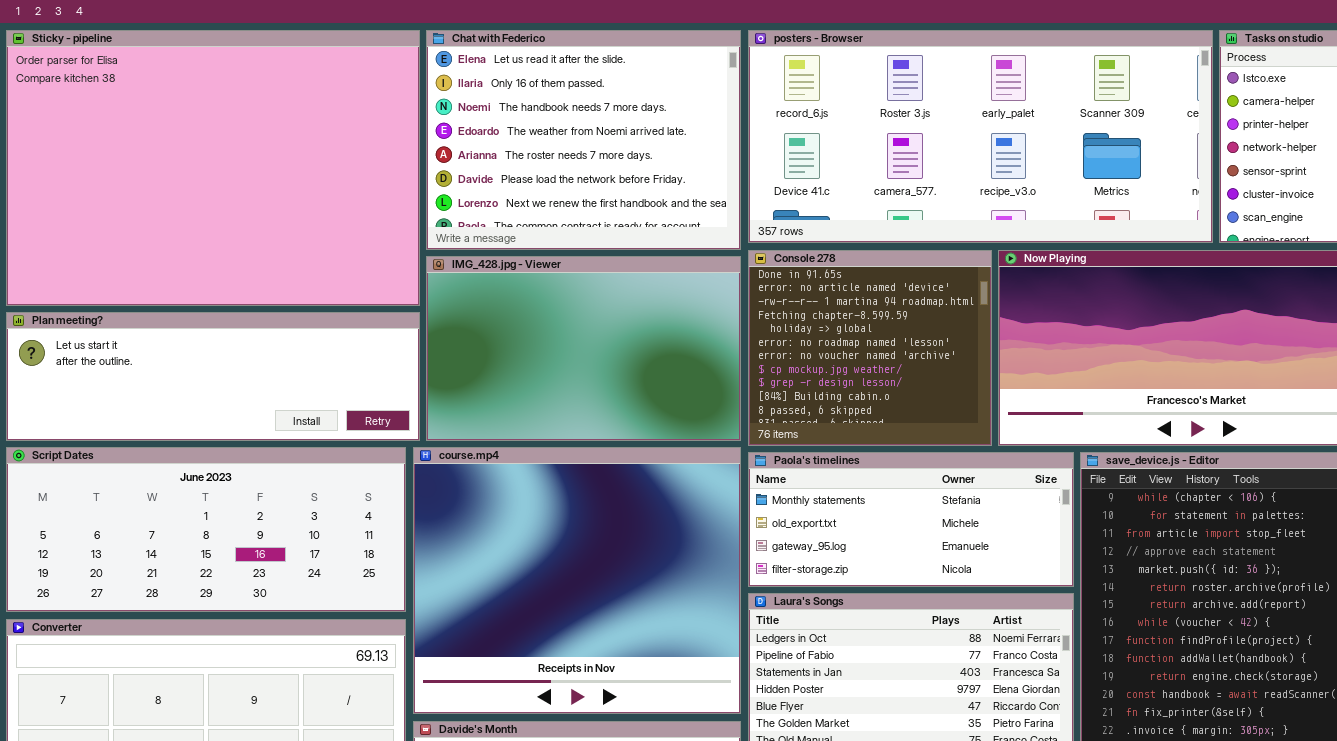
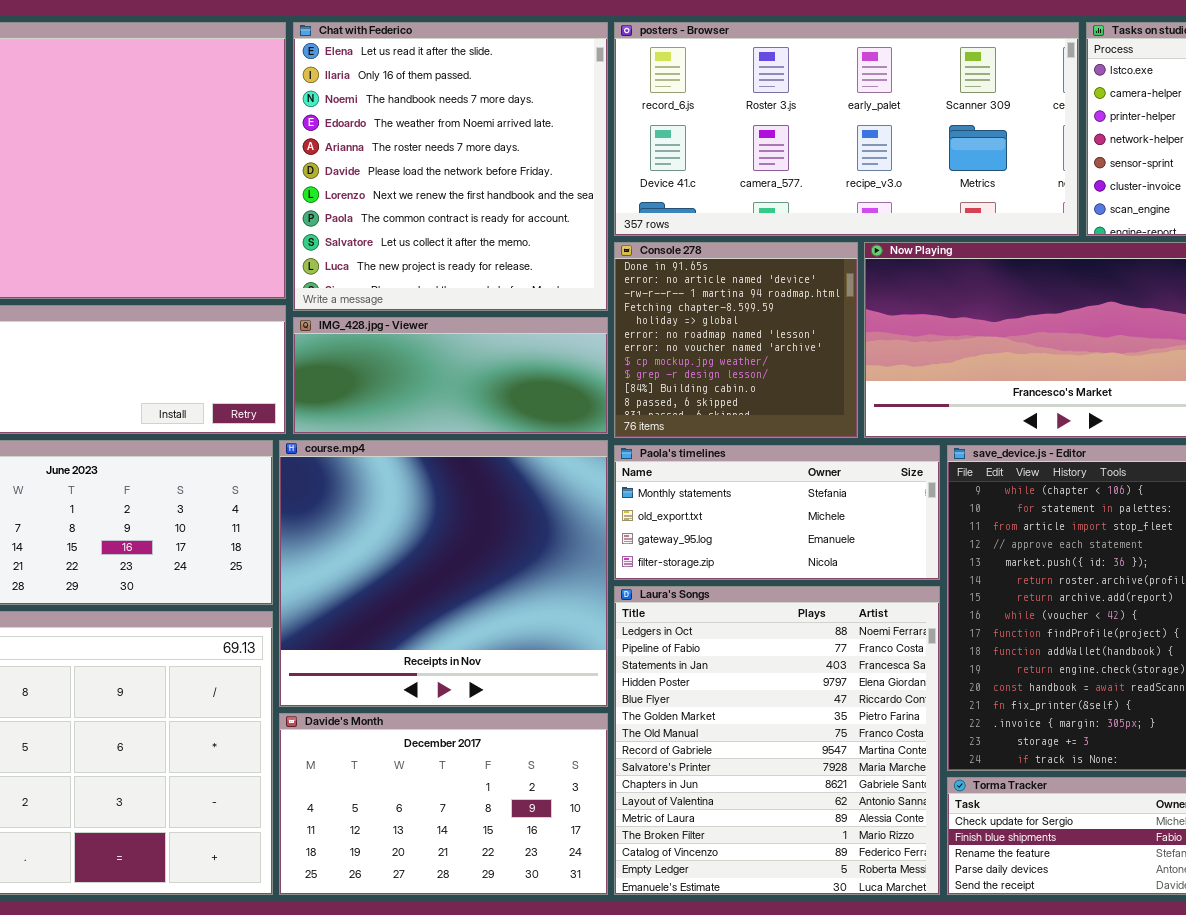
Chat with Federico: [426,30,741,250] -> [293,22,608,311], resized
IMG_428.jpg - Viewer: [426,256,741,441] -> [293,317,608,434], resized

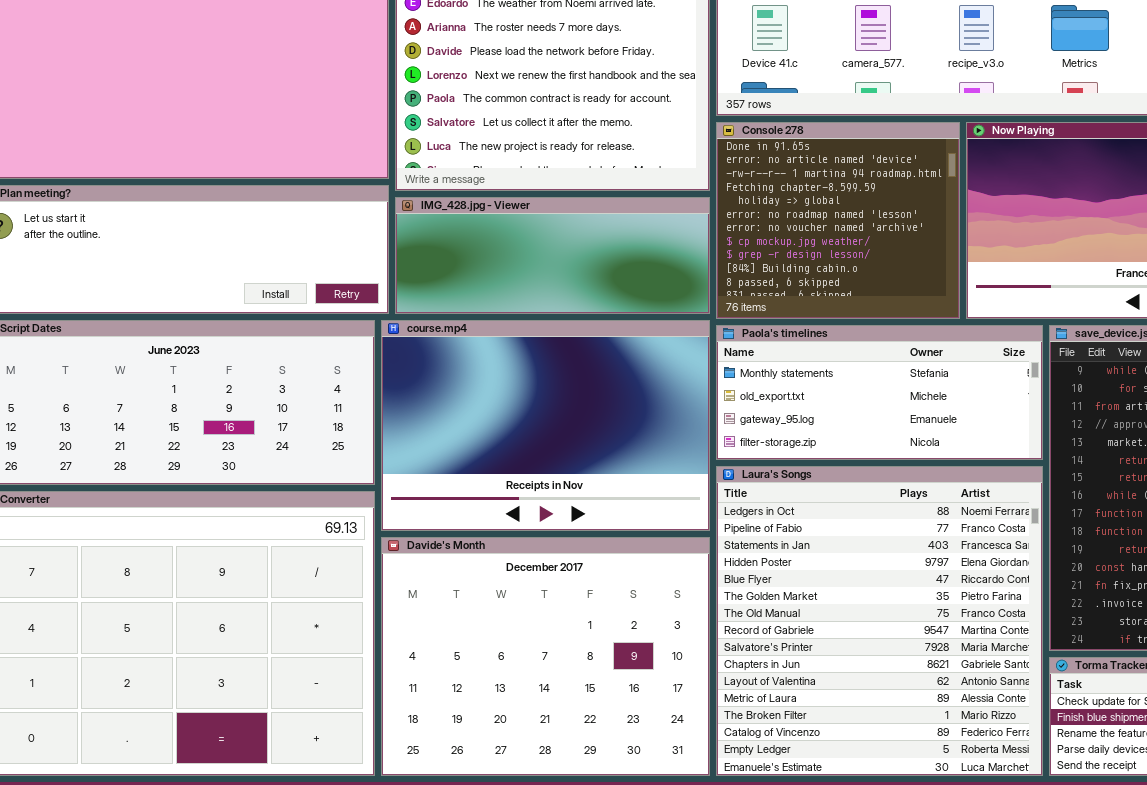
course.mp4: [279,440,608,707] -> [381,320,710,531], resized
Davide's Month: [279,713,608,895] -> [381,537,710,776], resized

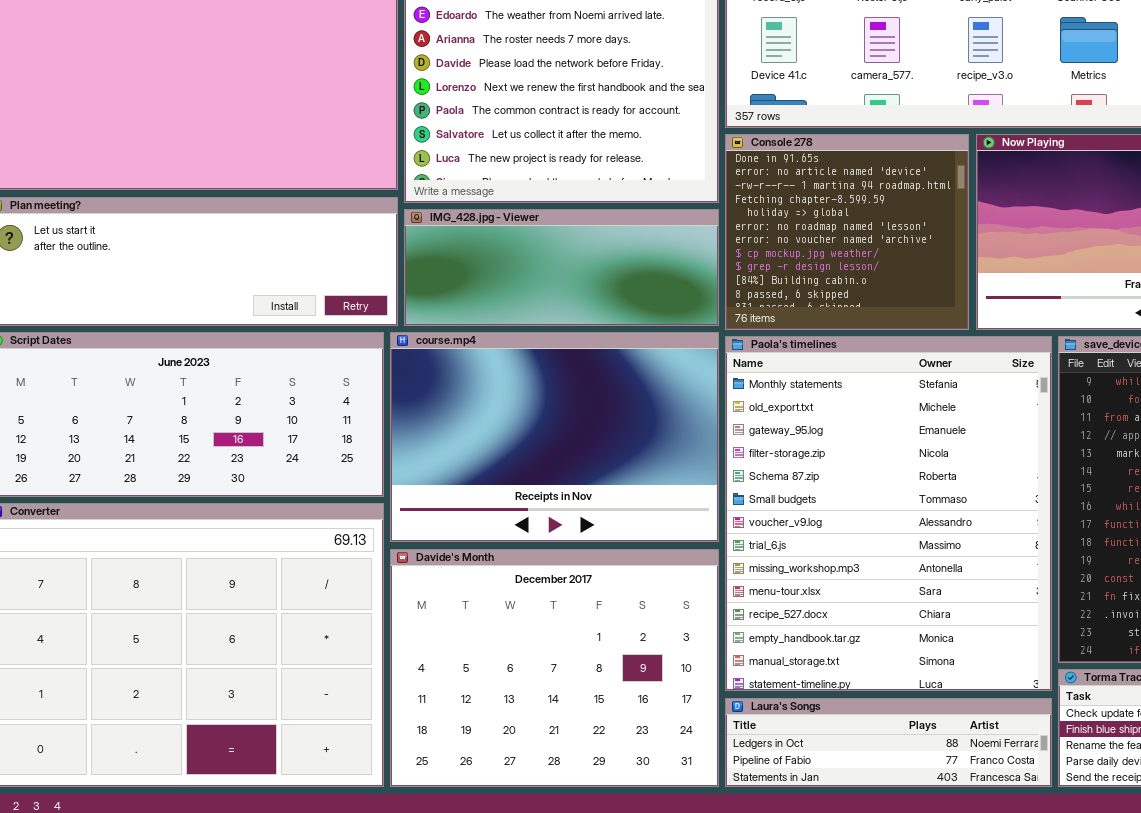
Paola's timelines: [716,325,1043,460] -> [725,336,1052,691], resized
Laura's Songs: [716,466,1043,776] -> [725,698,1052,787], resized

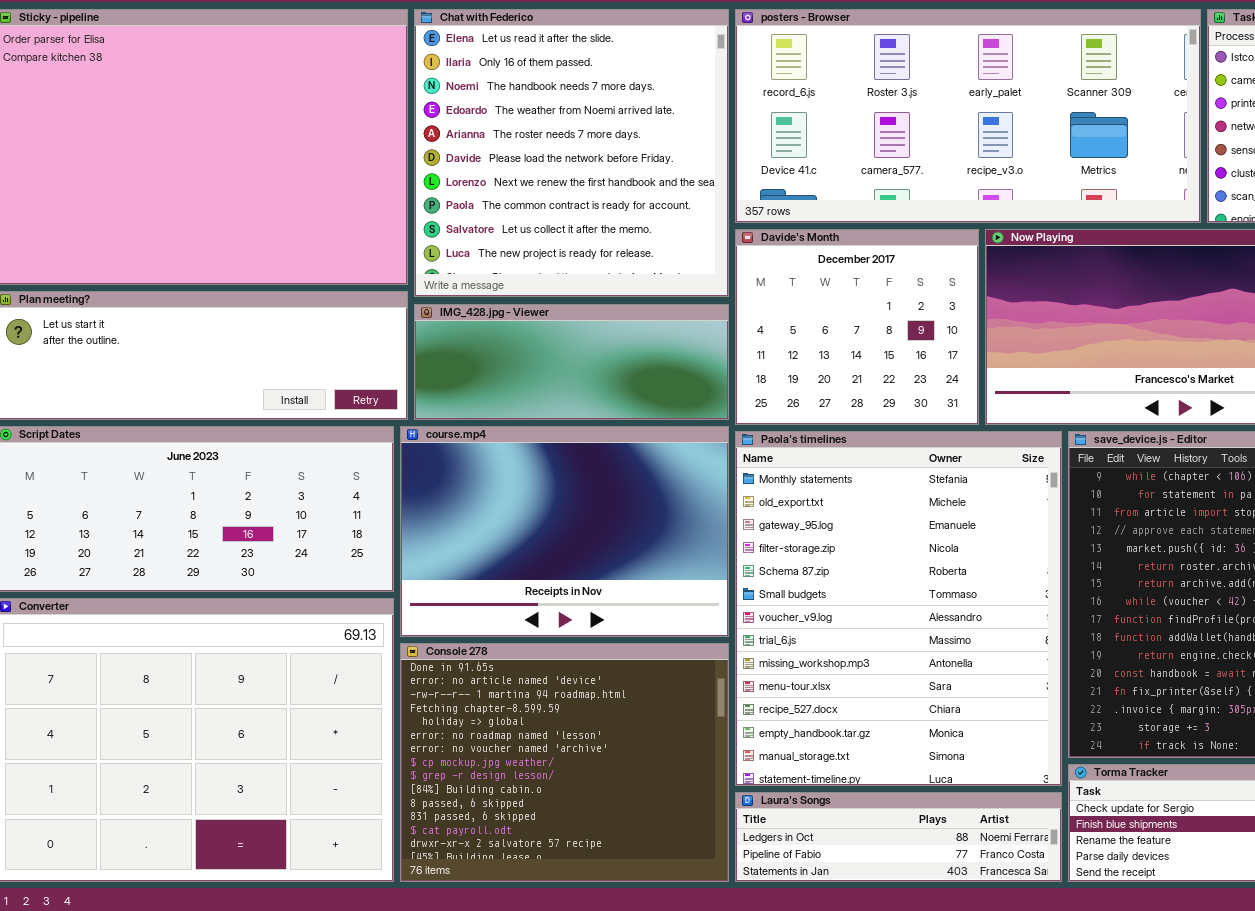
Console 278: [725,134,969,330] -> [400,643,729,882], moved, resized
Davide's Month: [390,549,719,787] -> [735,229,979,425], moved, resized

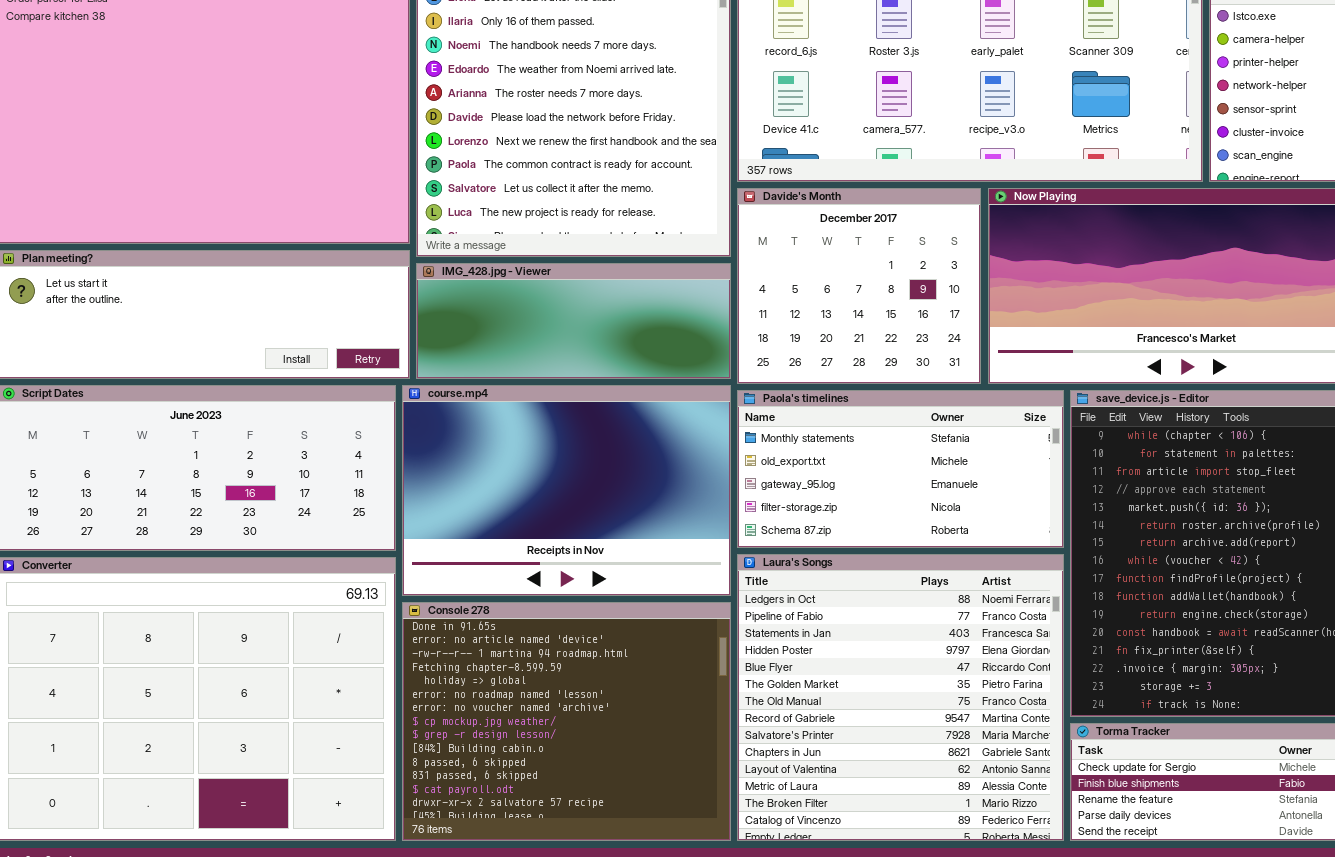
Paola's timelines: [735,431,1062,786] -> [737,390,1064,548], resized
Laura's Songs: [735,792,1062,882] -> [737,554,1064,841], resized

